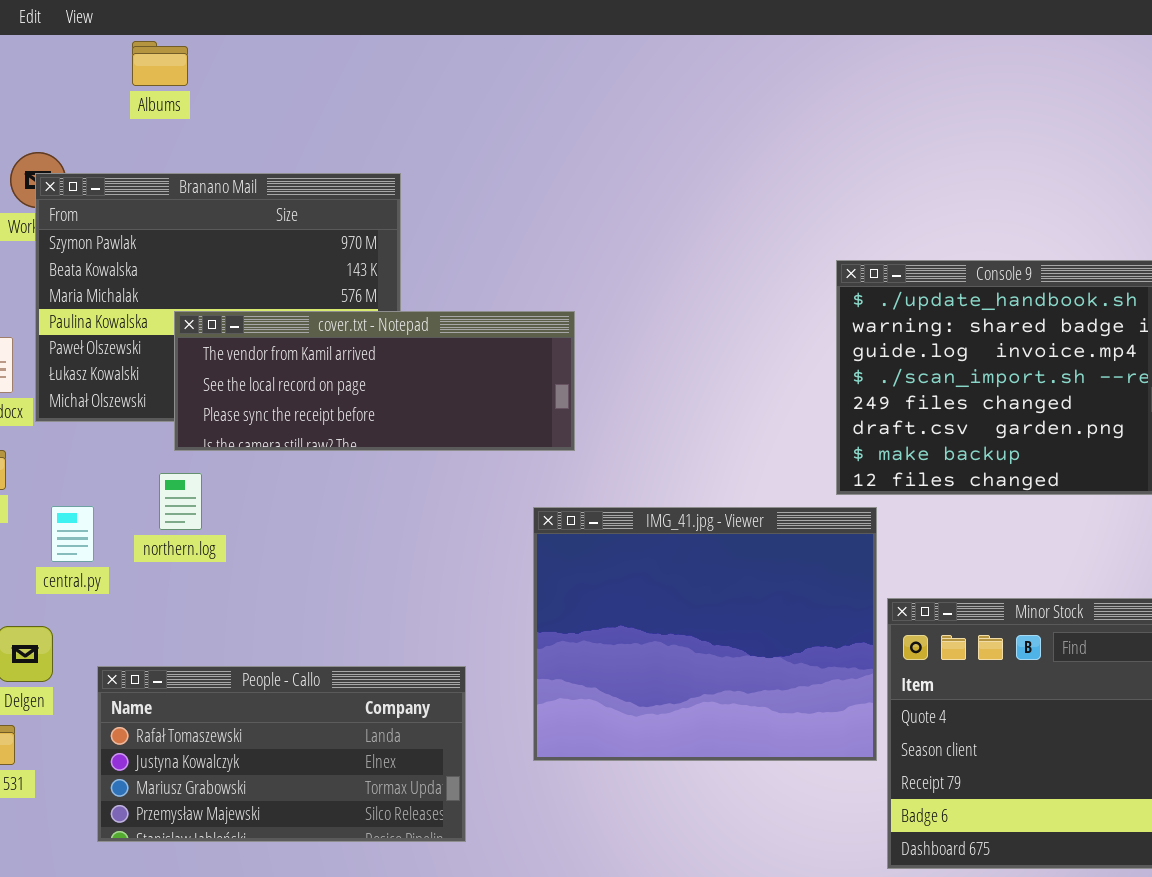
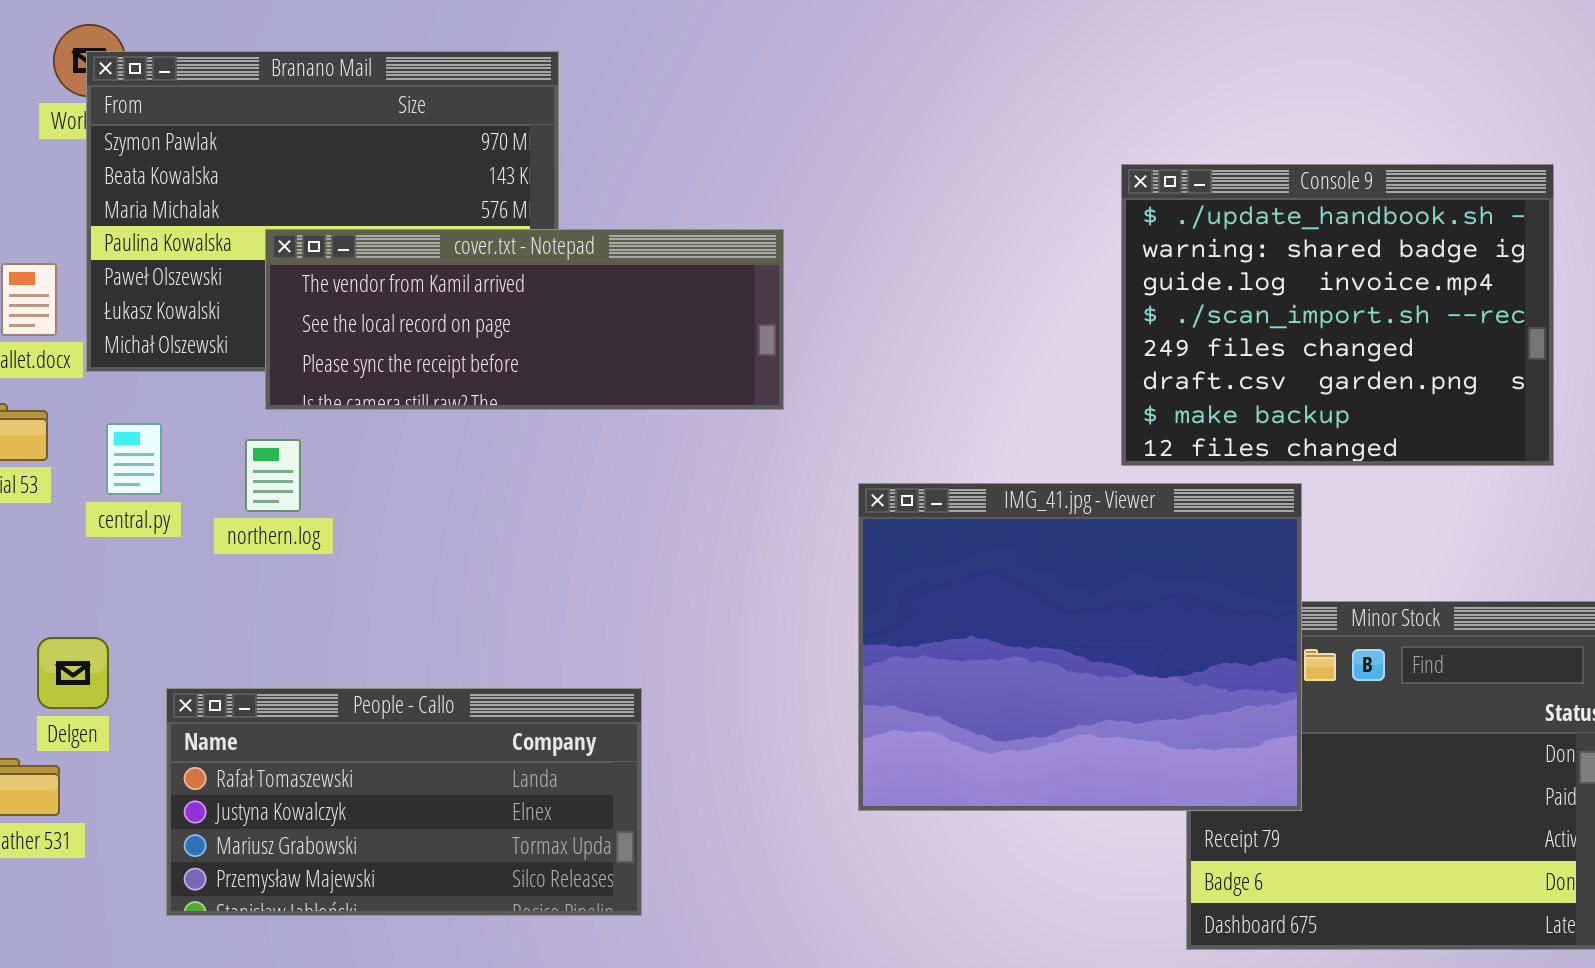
central.py: [51,506,94,562] -> [106,423,162,495], moved
IMG_41.jpg - Viewer: [533,507,877,761] -> [858,483,1302,811], moved

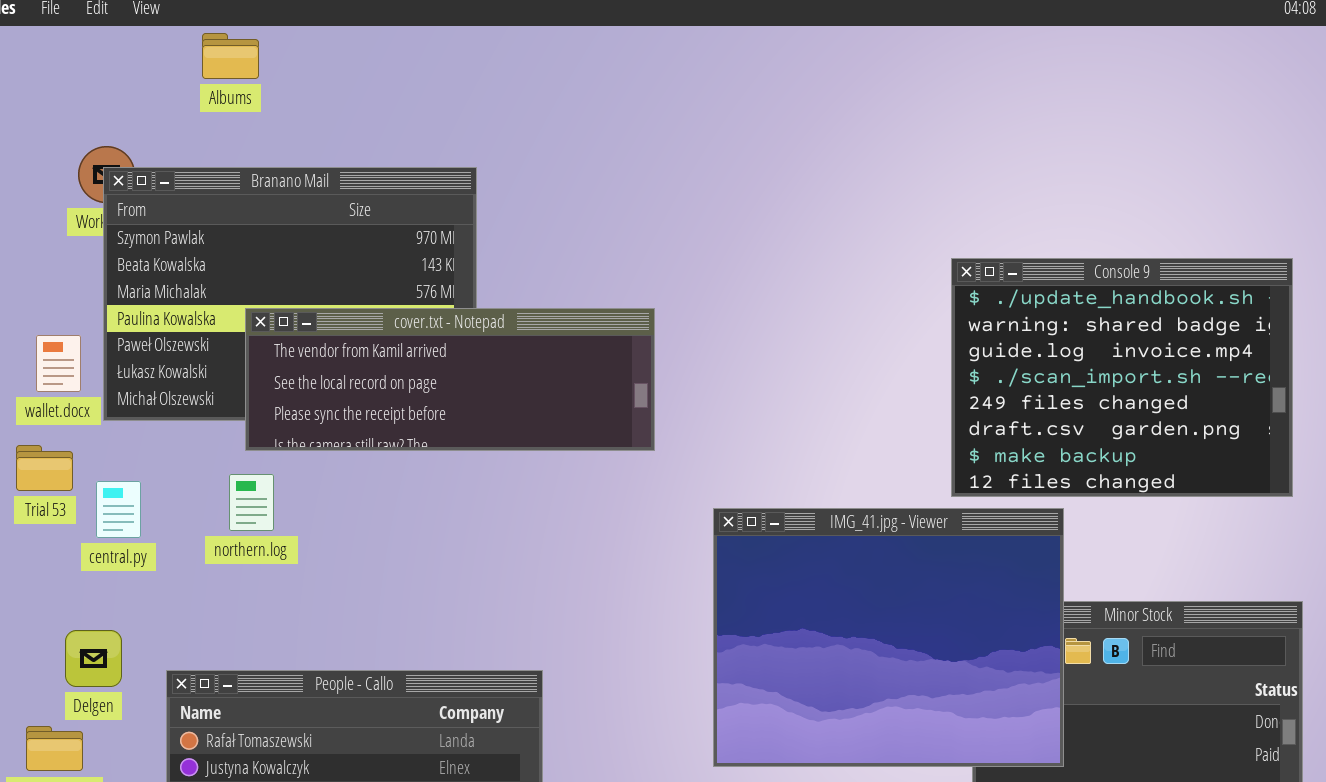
Console 9: [1121,164,1554,466] -> [951,258,1293,497], moved
central.py: [106,423,162,495] -> [96,481,141,538], moved

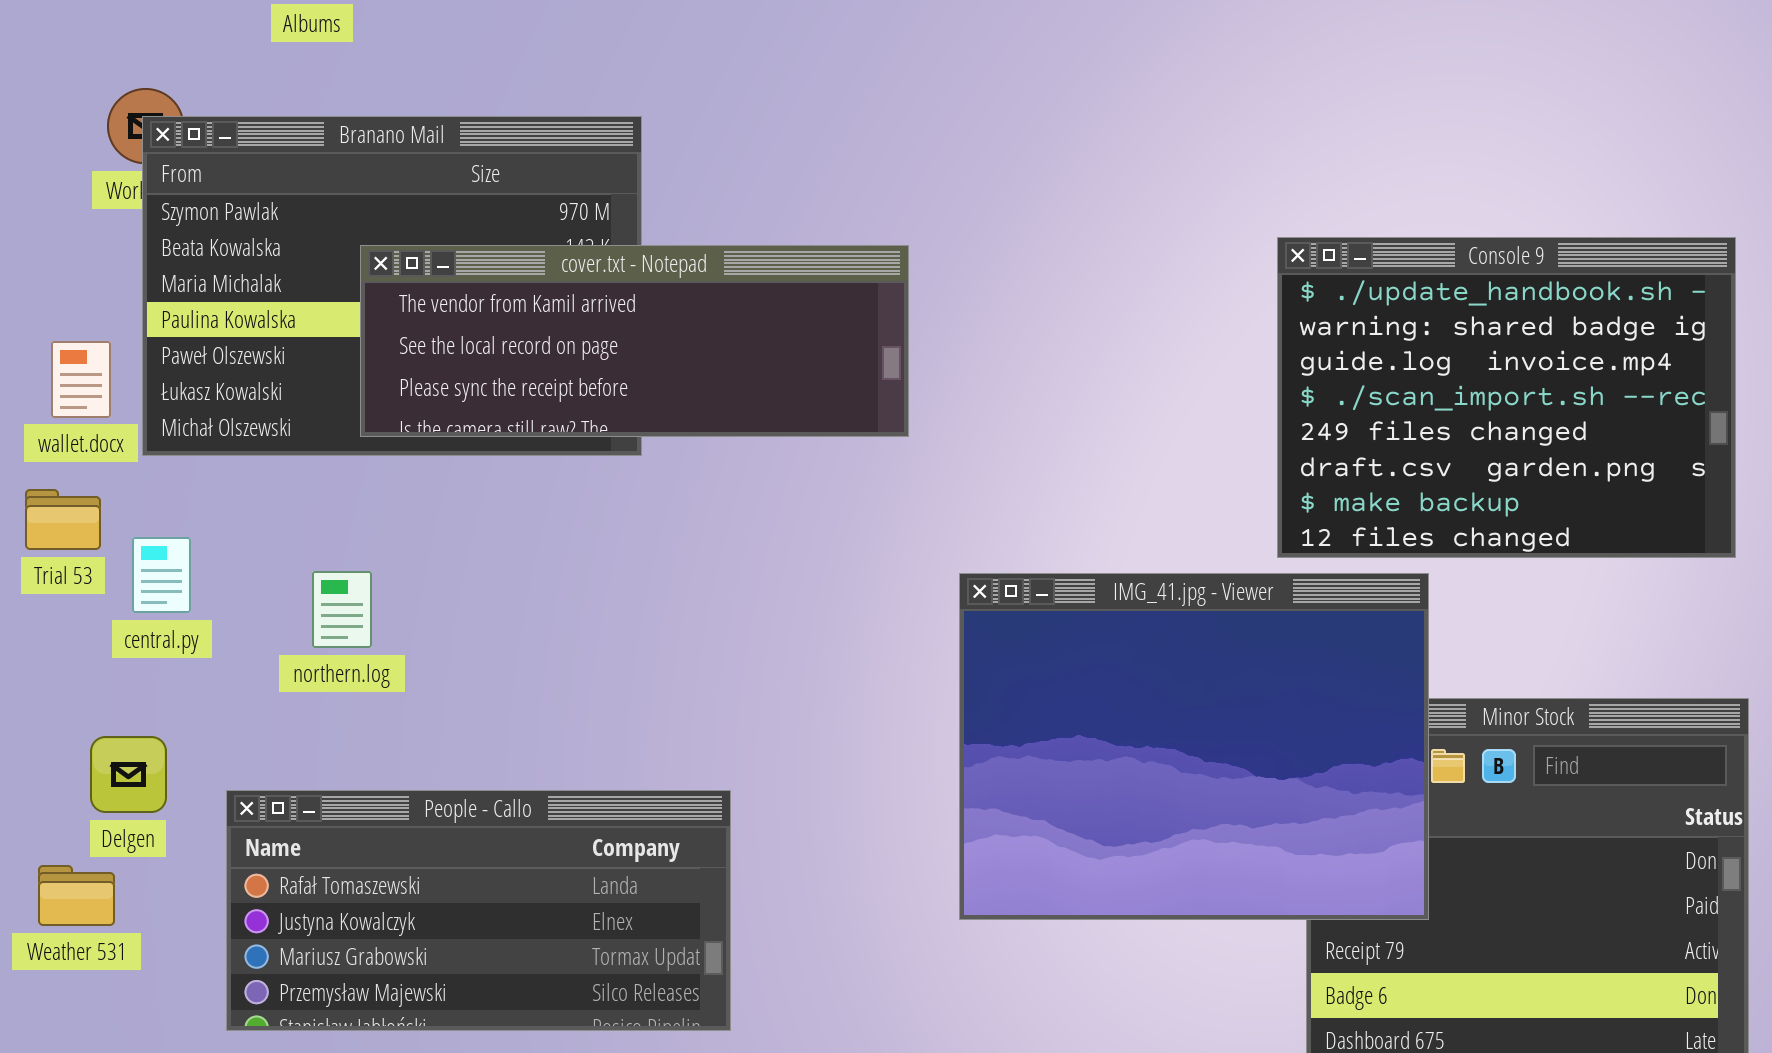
cover.txt - Notepad: [245,308,655,451] -> [360,245,909,437], moved
northern.log: [229,474,274,531] -> [312,571,372,648], moved

